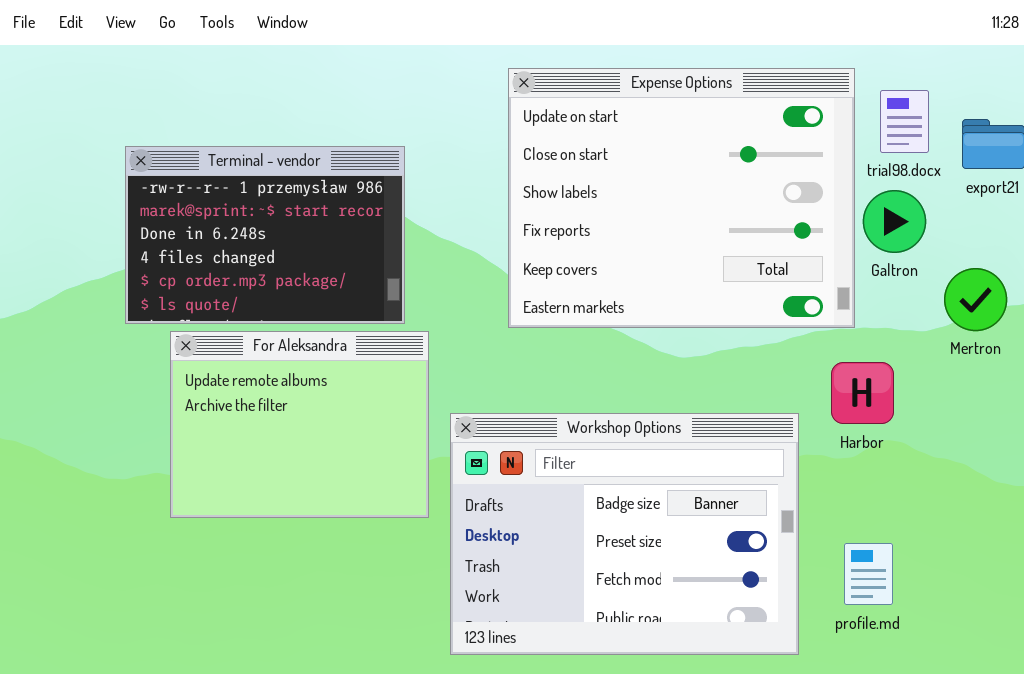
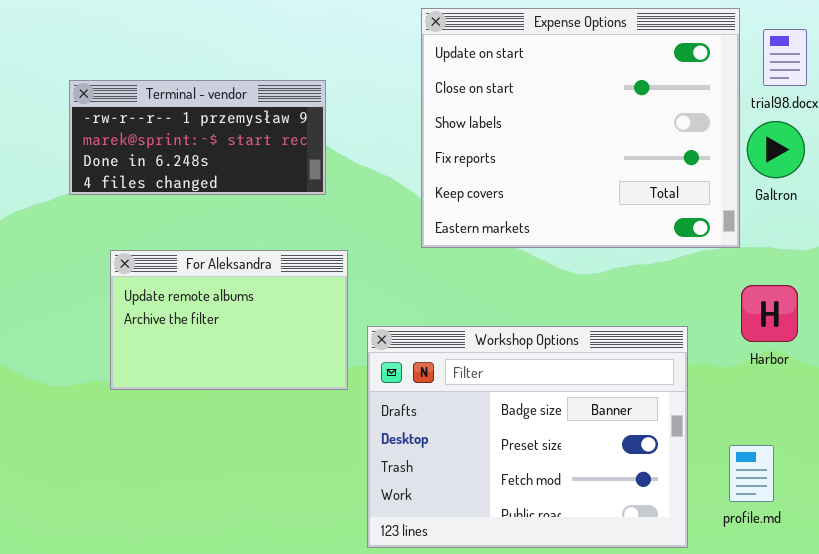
Terminal - vendor: [125,146,405,324] -> [69,80,326,195], resized
For Aleksandra: [170,331,429,518] -> [110,250,348,390], resized
Harbor: [831,362,894,424] -> [741,285,798,342], moved

